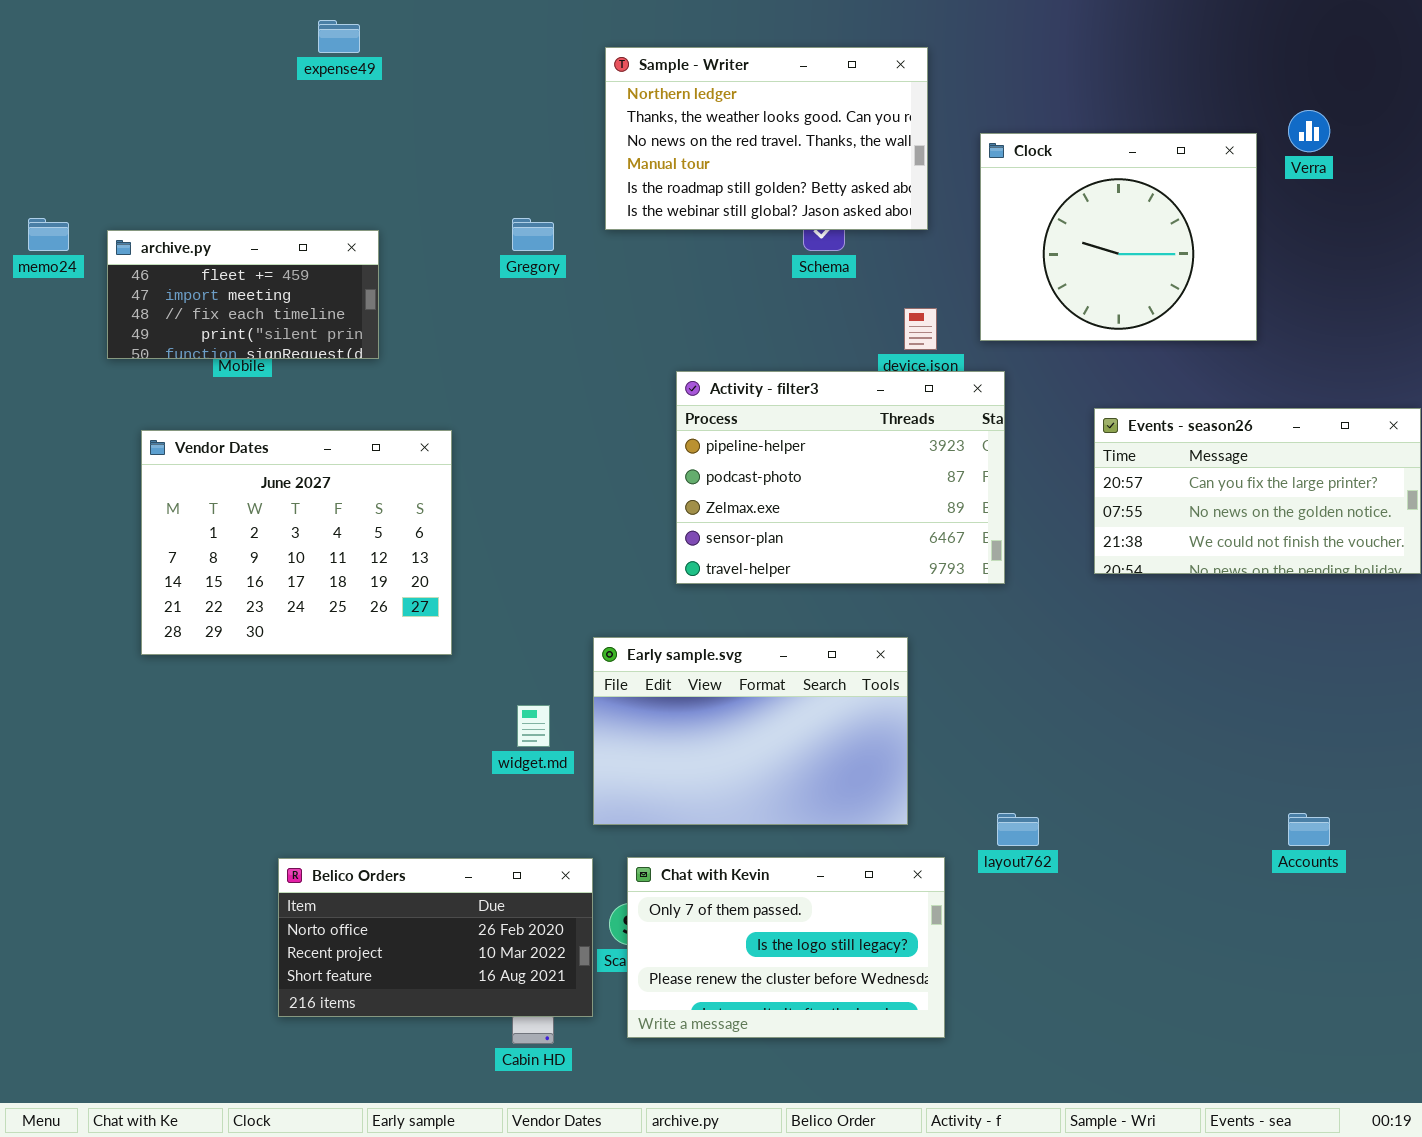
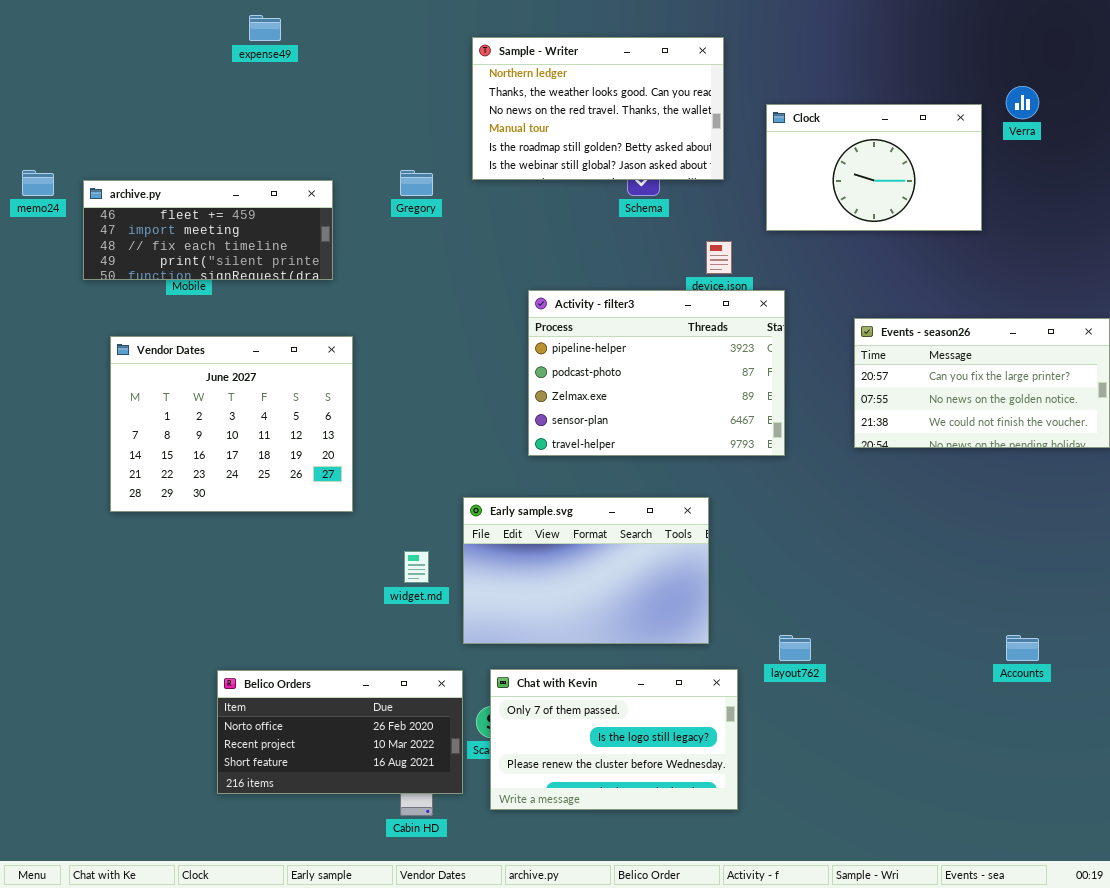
Clock: [980,133,1257,341] -> [766,104,982,231], resized
archive.py: [107,230,379,359] -> [83,180,333,280], resized

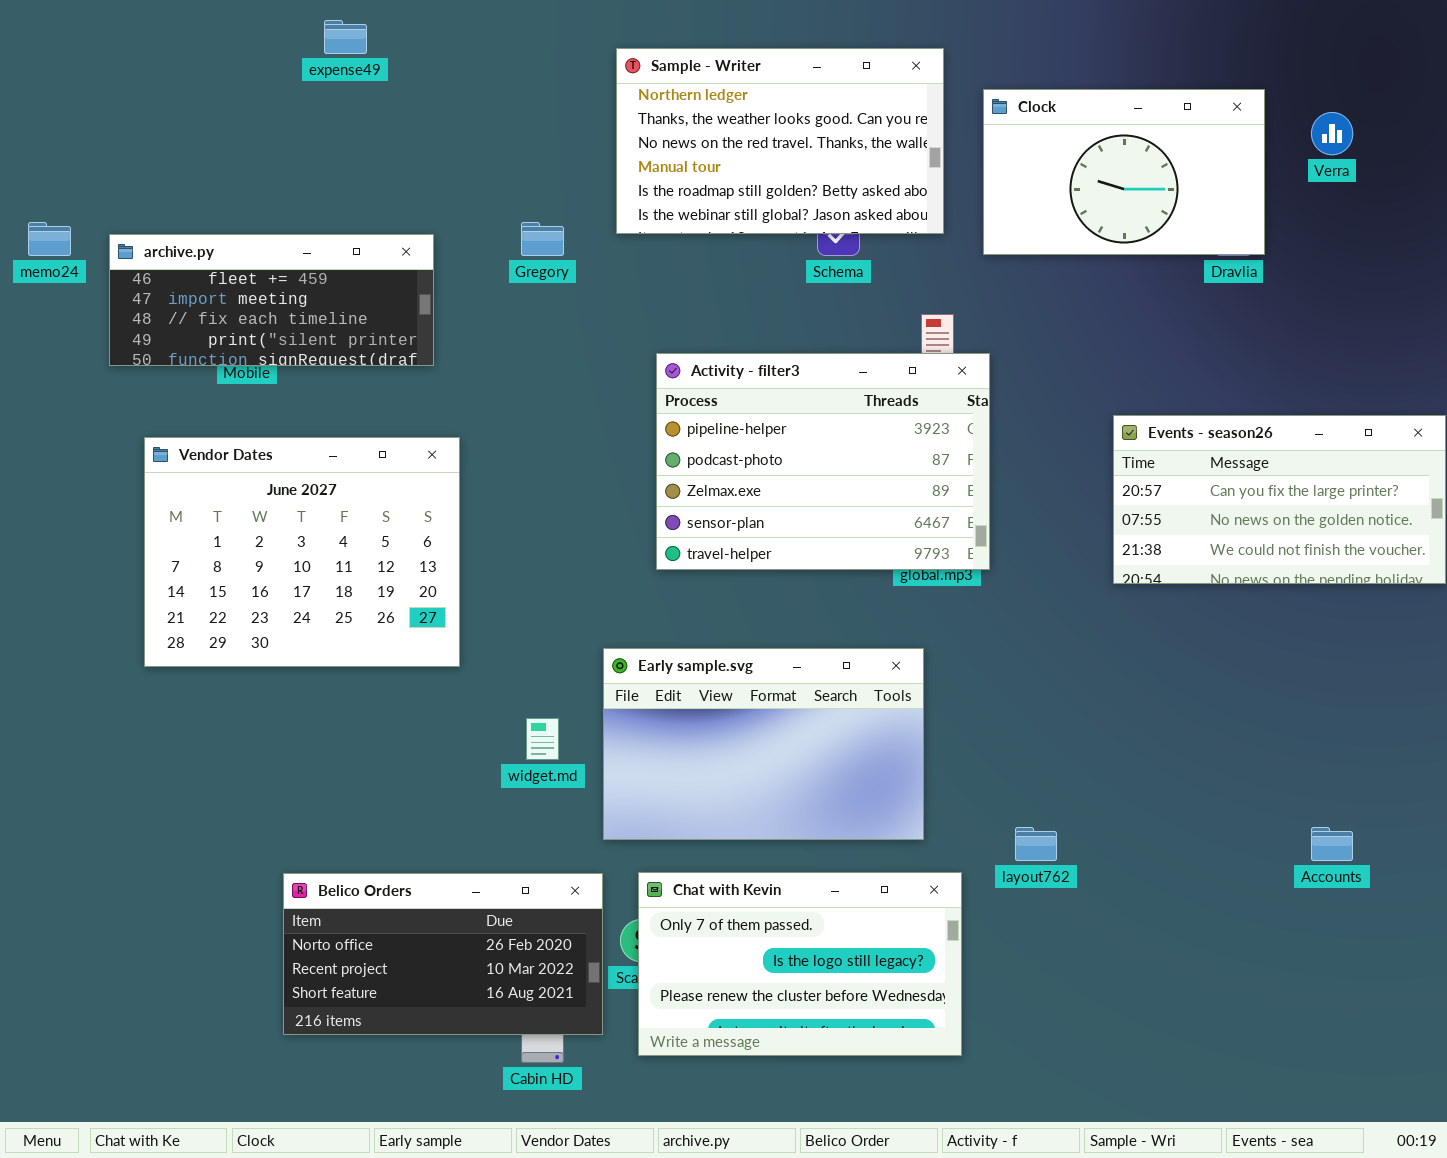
Clock: [766,104,982,231] -> [983,89,1265,255], moved
Activity - filter3: [528,290,785,456] -> [656,353,990,570], moved

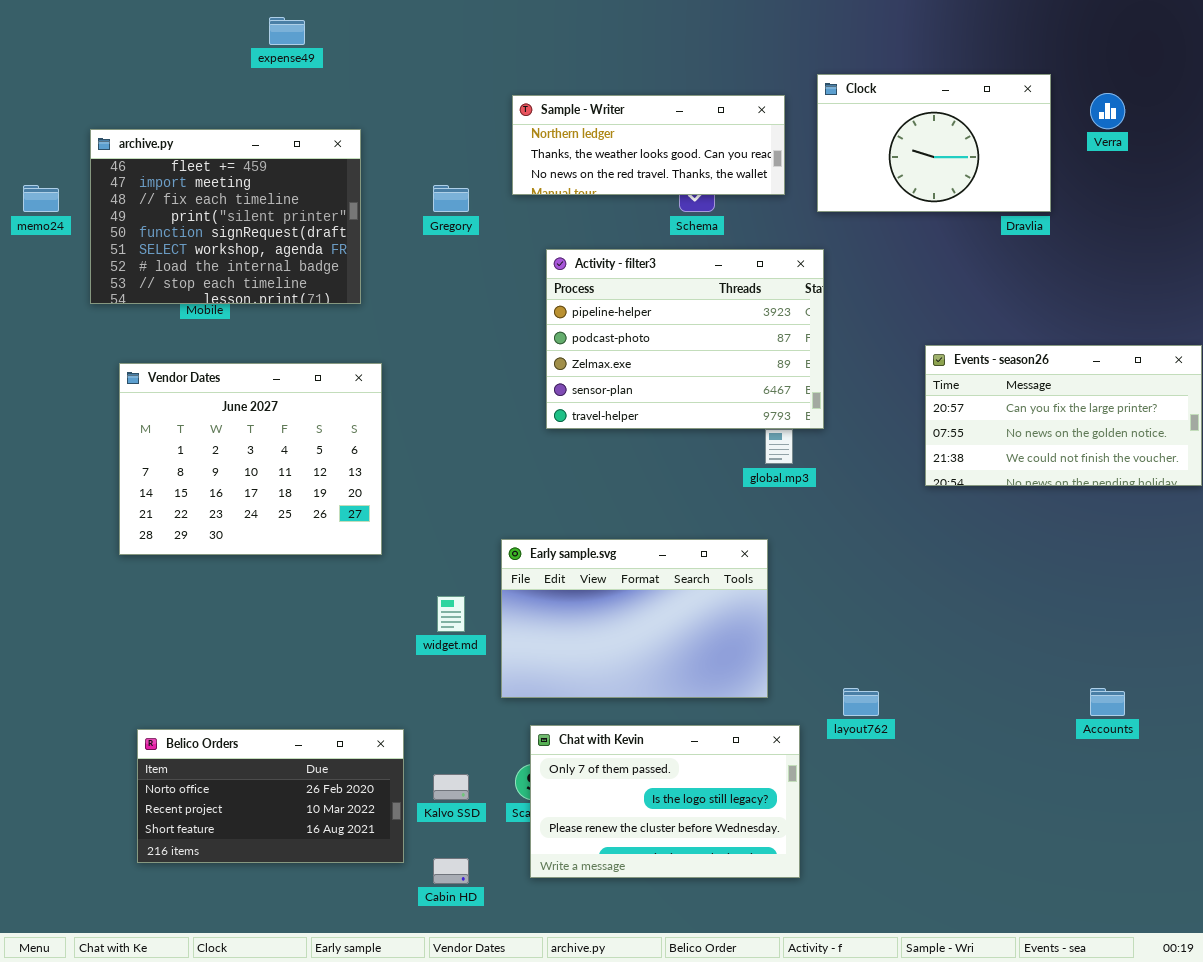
Sample - Writer: [616,48,944,234] -> [512,95,785,195], resized
archive.py: [109,234,434,366] -> [90,129,361,304], resized
Activity - filter3: [656,353,990,570] -> [546,249,824,429], moved
Belico Orders: [283,873,603,1035] -> [137,729,404,863], moved

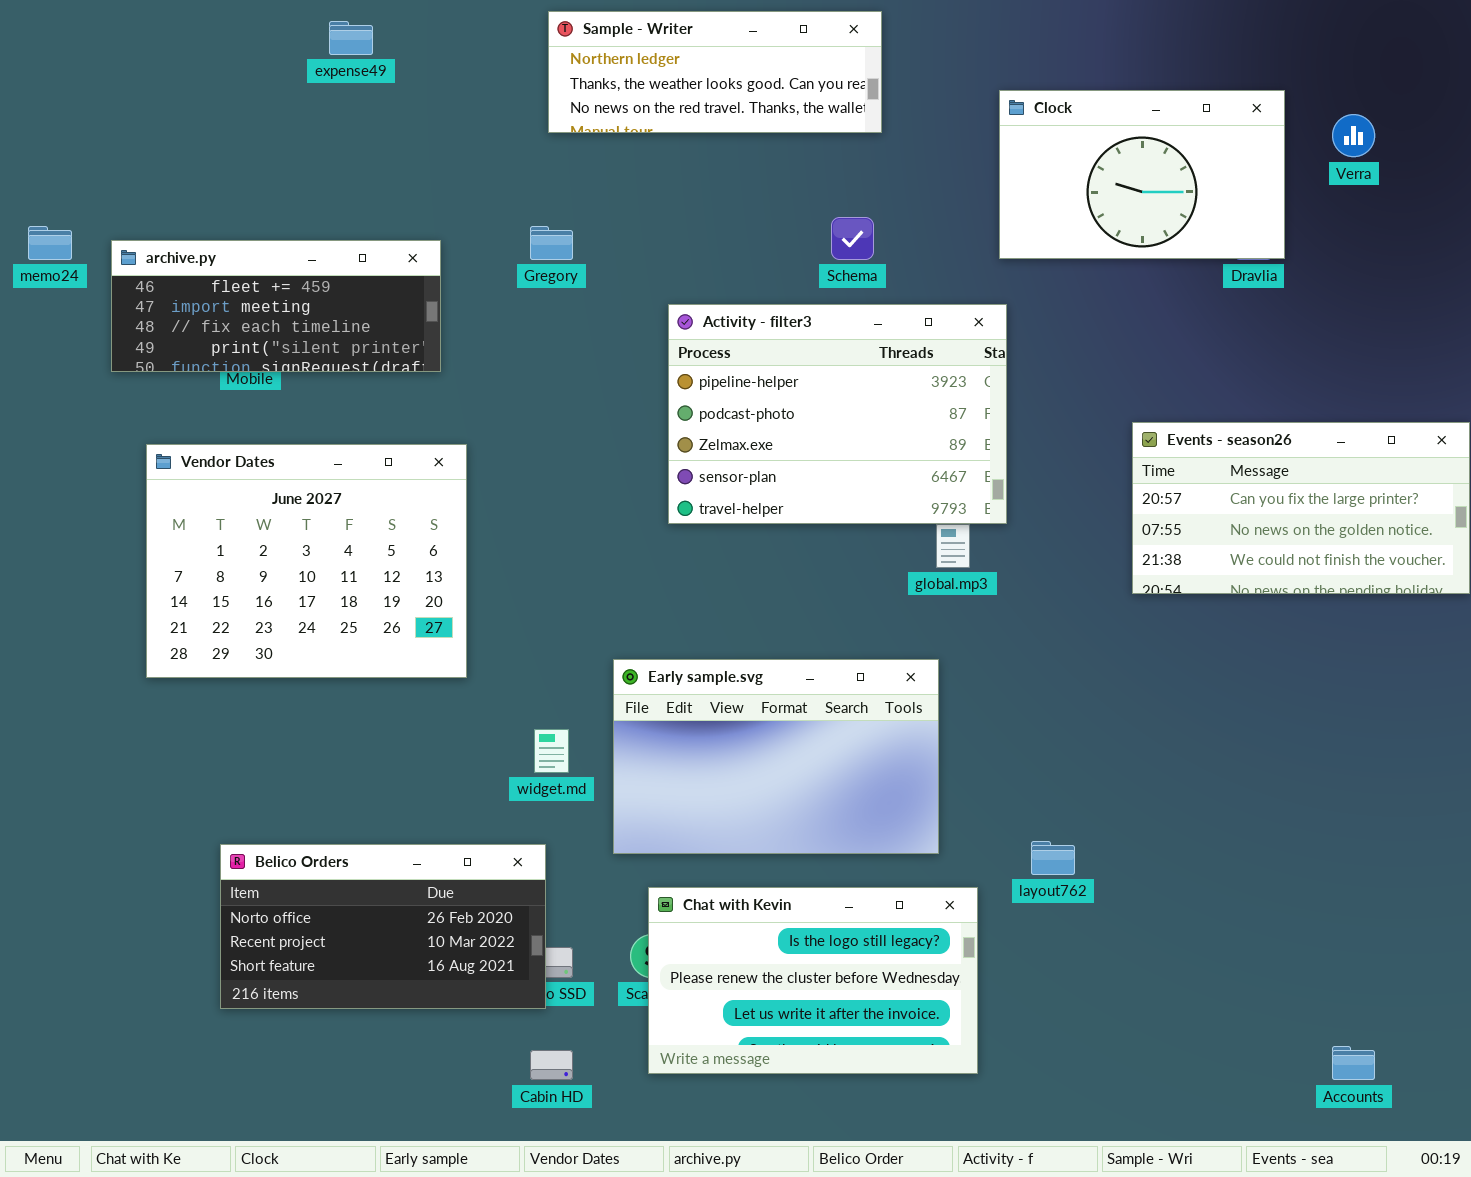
Sample - Writer: [512,95,785,195] -> [548,11,882,133], moved
archive.py: [90,129,361,304] -> [111,240,441,372], resized
Accounts: [1090,688,1125,716] -> [1332,1046,1375,1080], moved
Chat with Kevin: [530,725,800,878] -> [648,887,978,1074], scrolled down 1 row
Belico Orders: [137,729,404,863] -> [220,844,546,1009], moved

